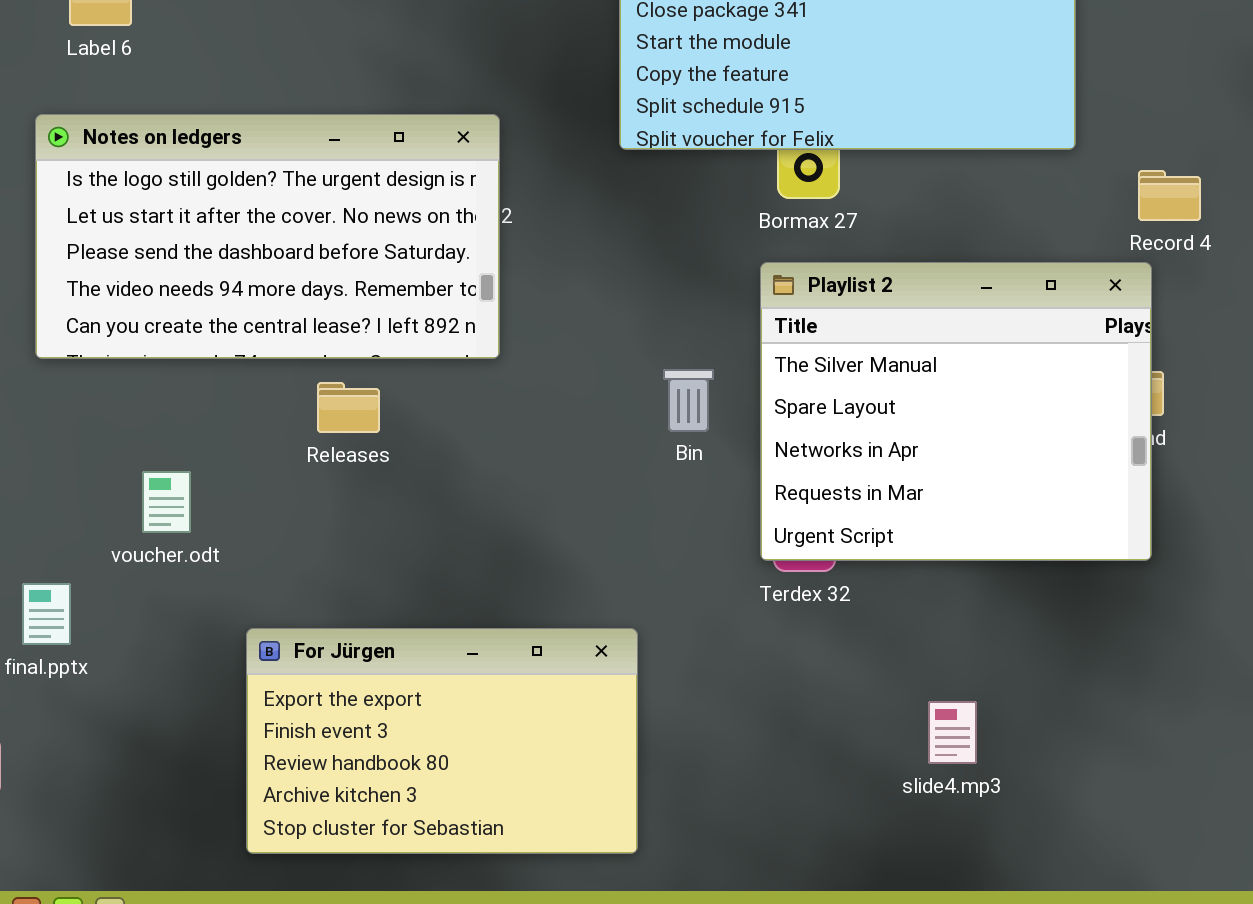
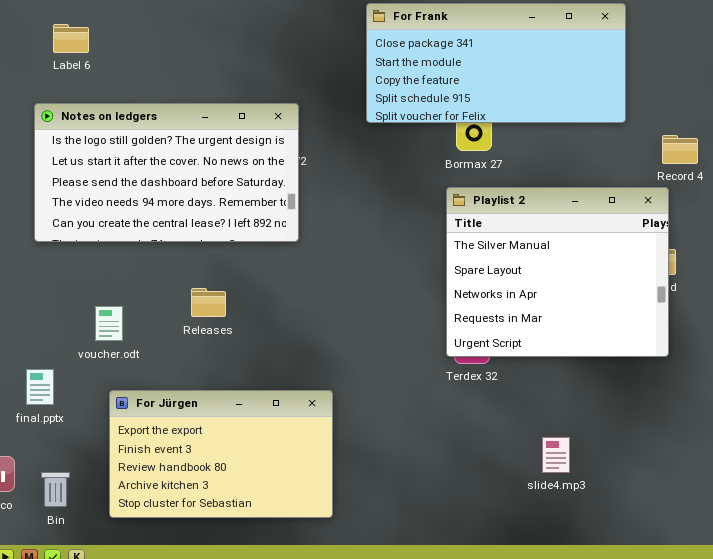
Bin: [663,369,714,432] -> [41,472,70,507], moved
Releases: [317,382,380,433] -> [191,288,226,317], moved
For Jürgen: [246,628,638,854] -> [109,390,333,518], moved

